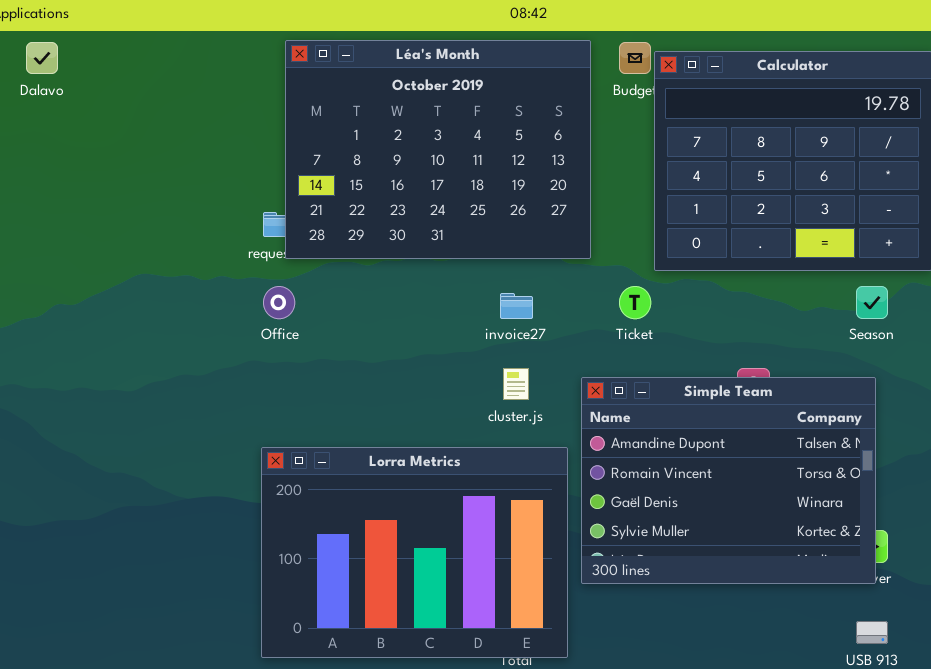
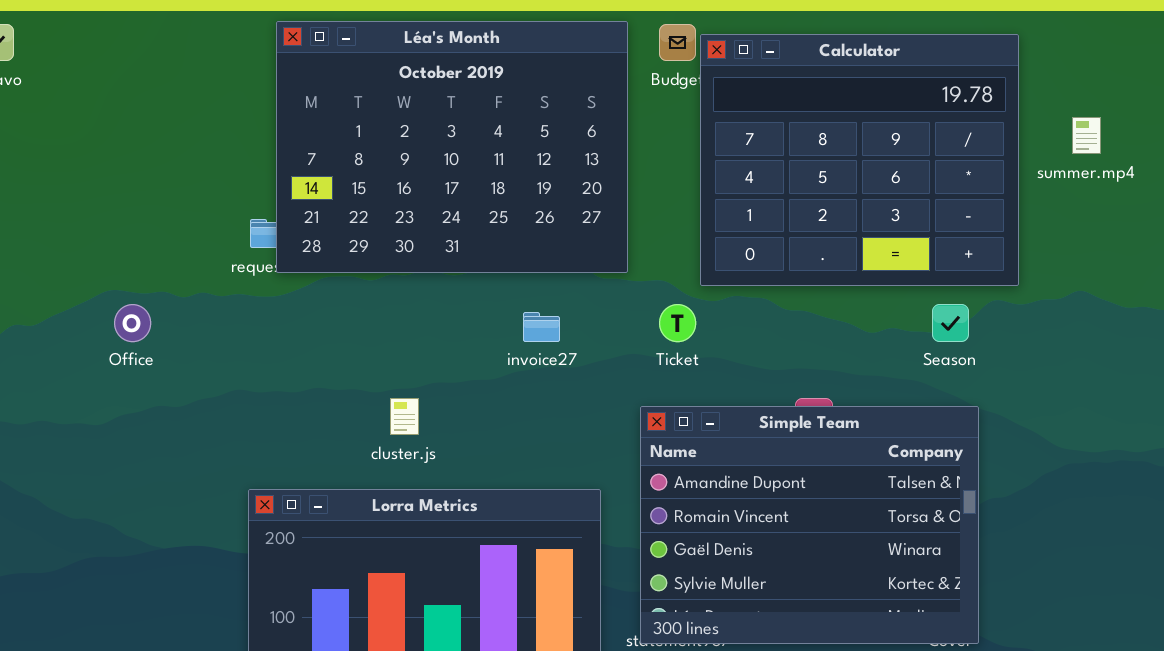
Office: [263,286,295,319] -> [114,304,151,342], moved
cluster.js: [503,368,529,400] -> [390,398,419,435], moved
Simple Team: [581,377,876,584] -> [640,406,979,644], moved

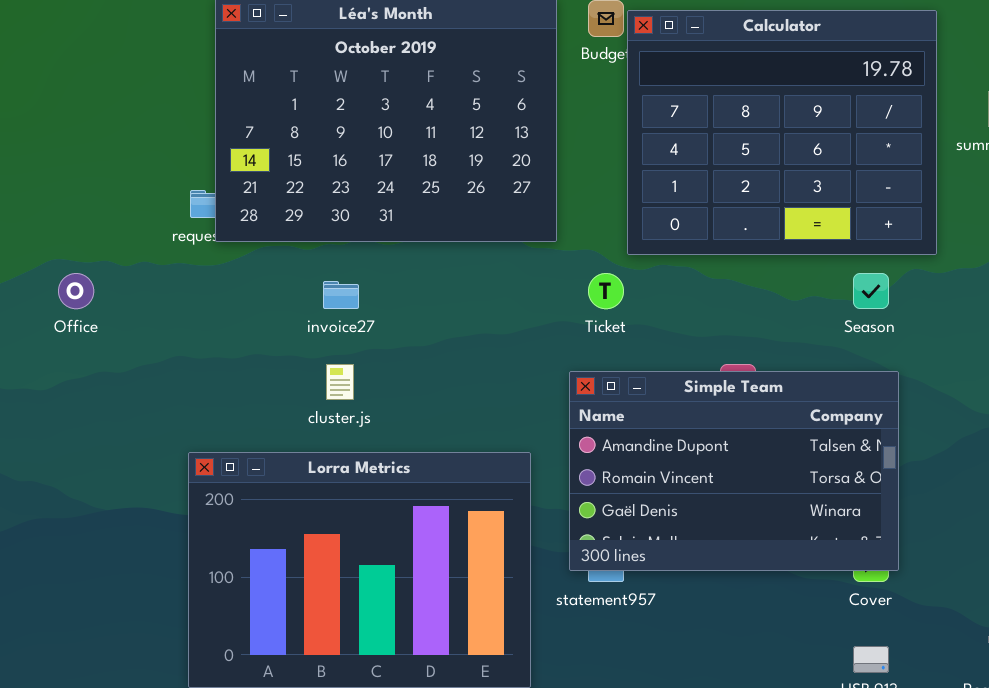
invoice27: [523,312,560,342] -> [323,281,359,309], moved
Simple Team: [640,406,979,644] -> [569,371,899,571], resized

